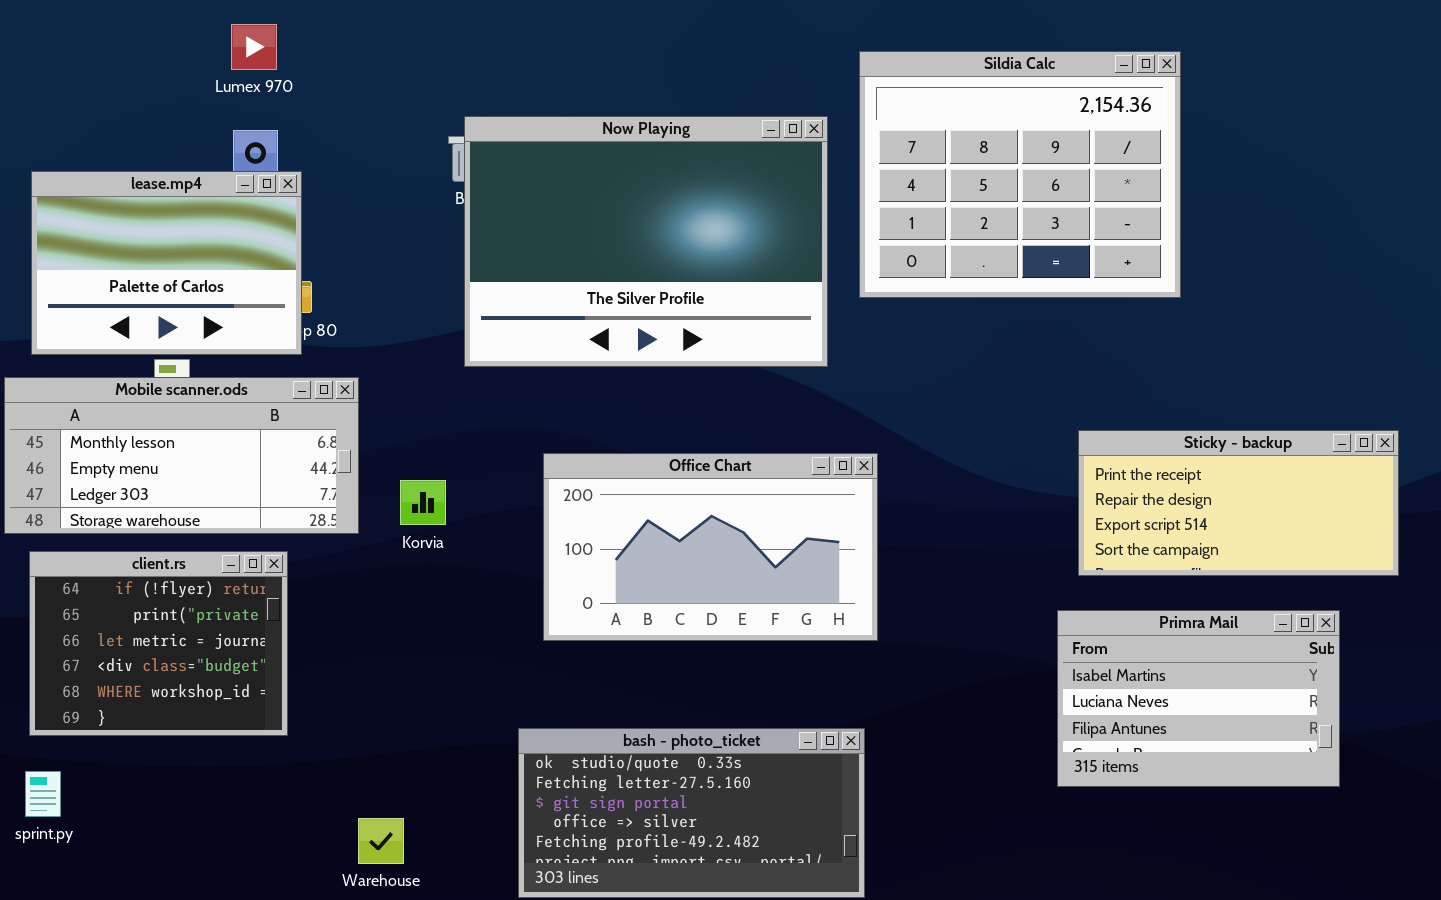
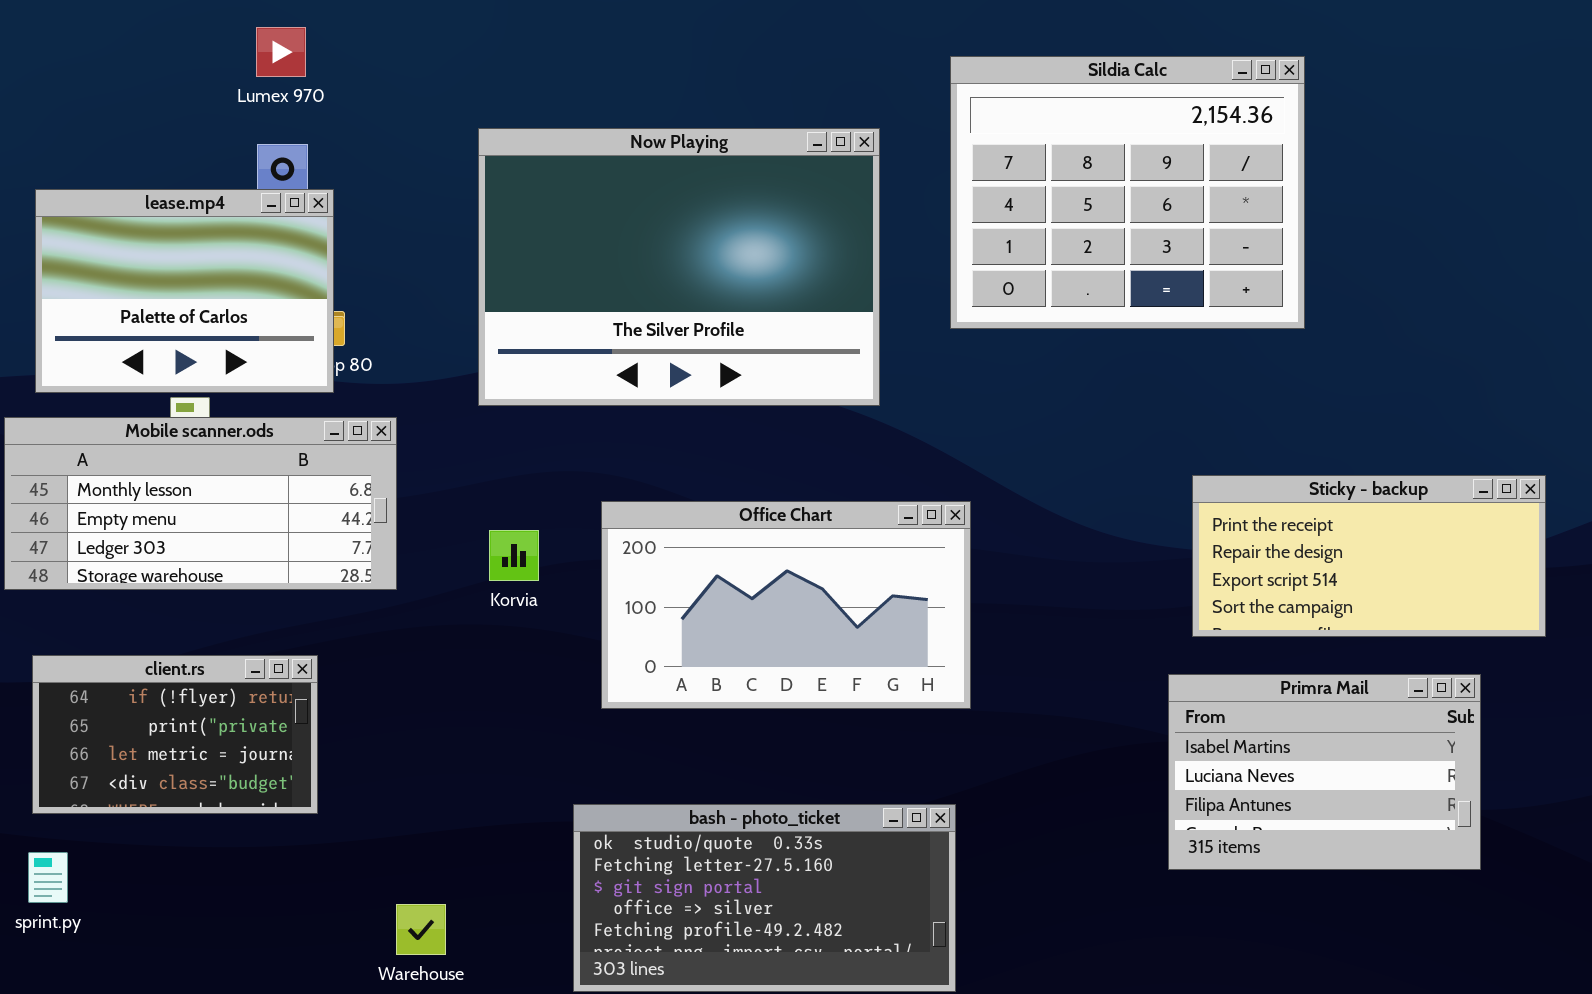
Now Playing: [464,116,828,367] -> [478,128,880,406], moved
Korvia: [400,480,446,525] -> [489,530,539,581], moved
client.rs: [29,551,288,736] -> [32,655,318,814], resized

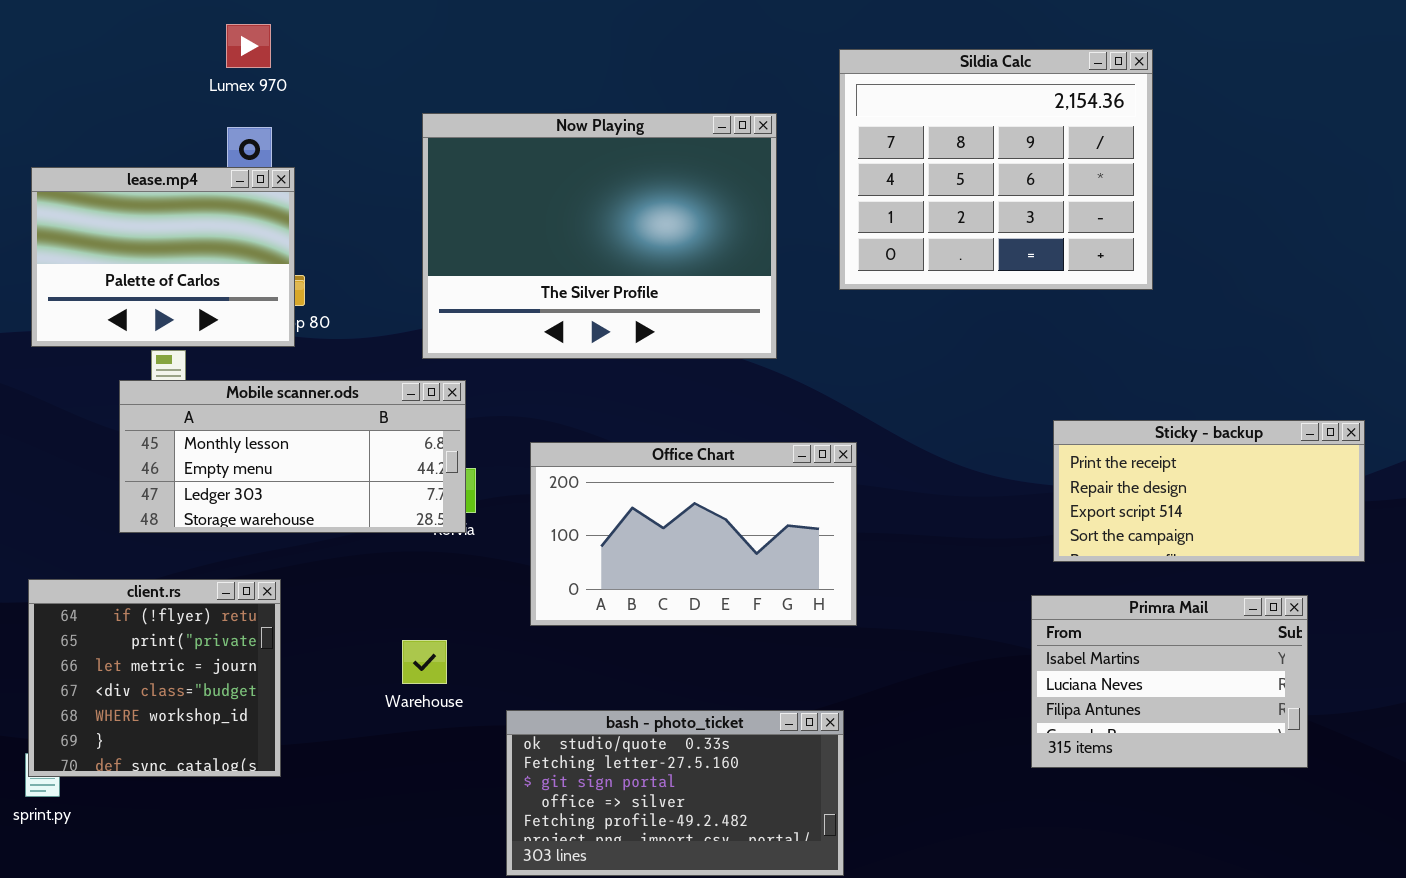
Mobile scanner.ods: [4,417,397,590] -> [119,380,466,533], moved
client.rs: [32,655,318,814] -> [28,579,281,777], resized
Warehouse: [396,904,446,955] -> [402,640,447,684], moved

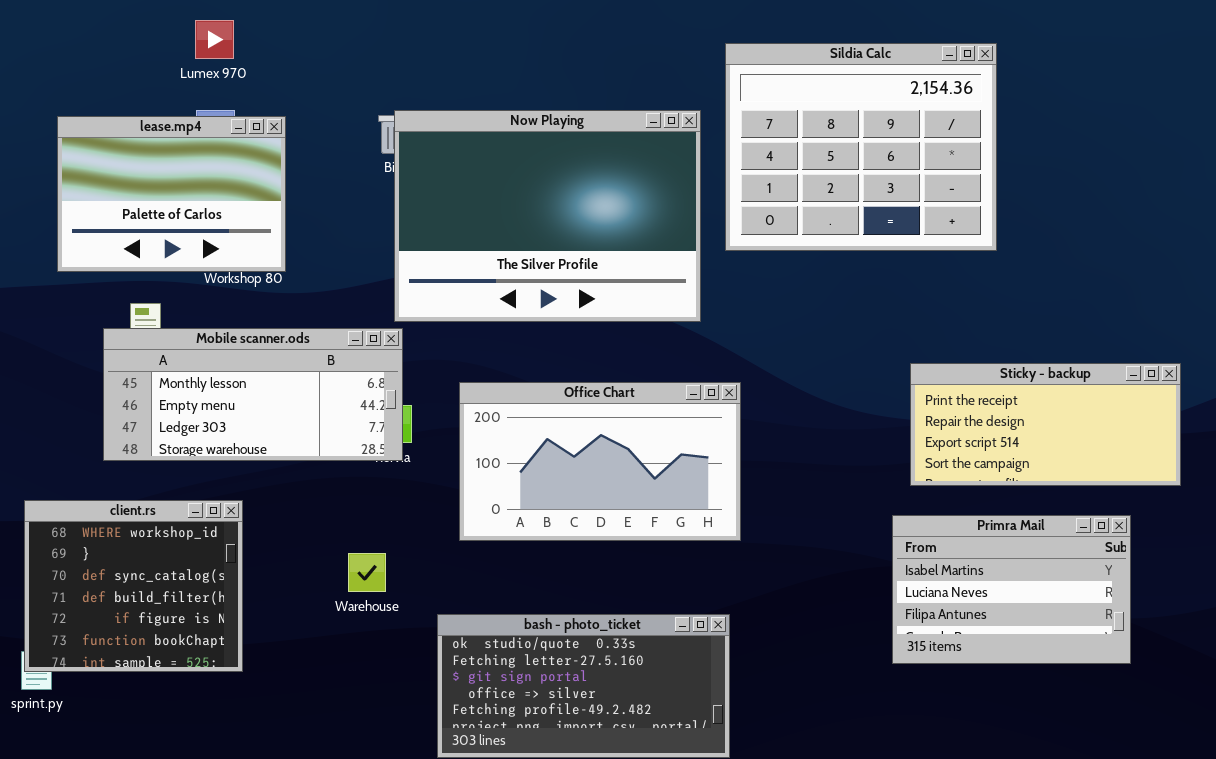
Now Playing: [422,113,777,359] -> [394,110,701,322], moved
lease.mp4: [31,167,295,347] -> [57,116,286,272], moved
client.rs: [28,579,281,777] -> [24,500,243,672], scrolled down 4 rows

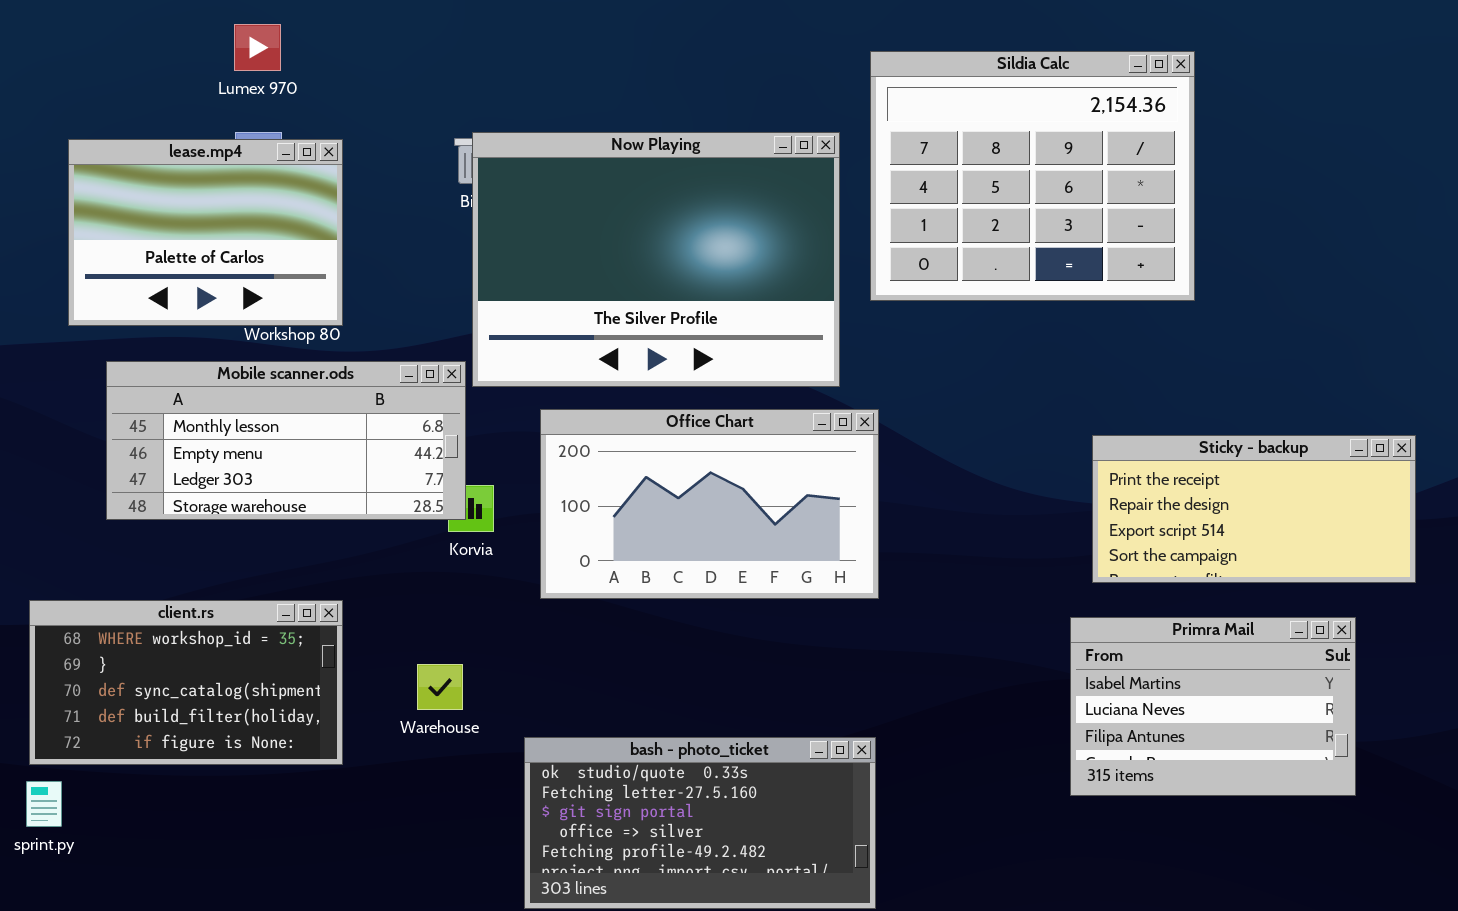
Mobile scanner.ods: [103,328,403,461] -> [106,361,466,520], moved
Office Chart: [459,382,741,541] -> [540,409,879,599], moved
client.rs: [24,500,243,672] -> [29,600,343,765], resized

